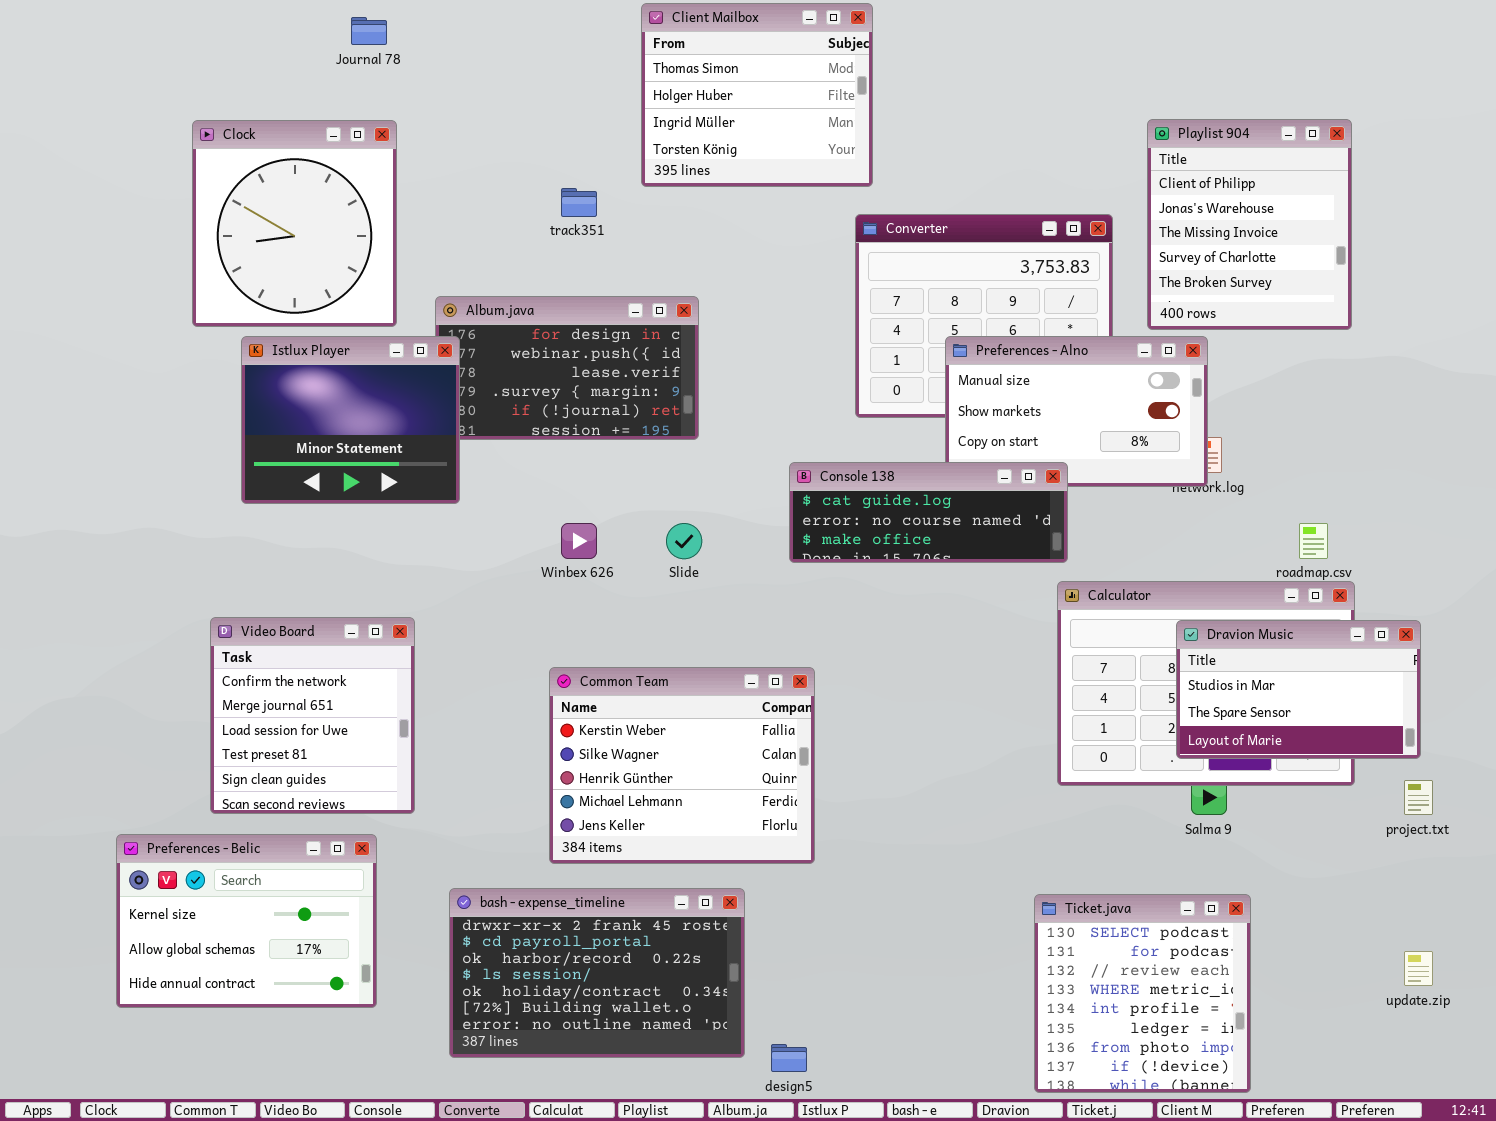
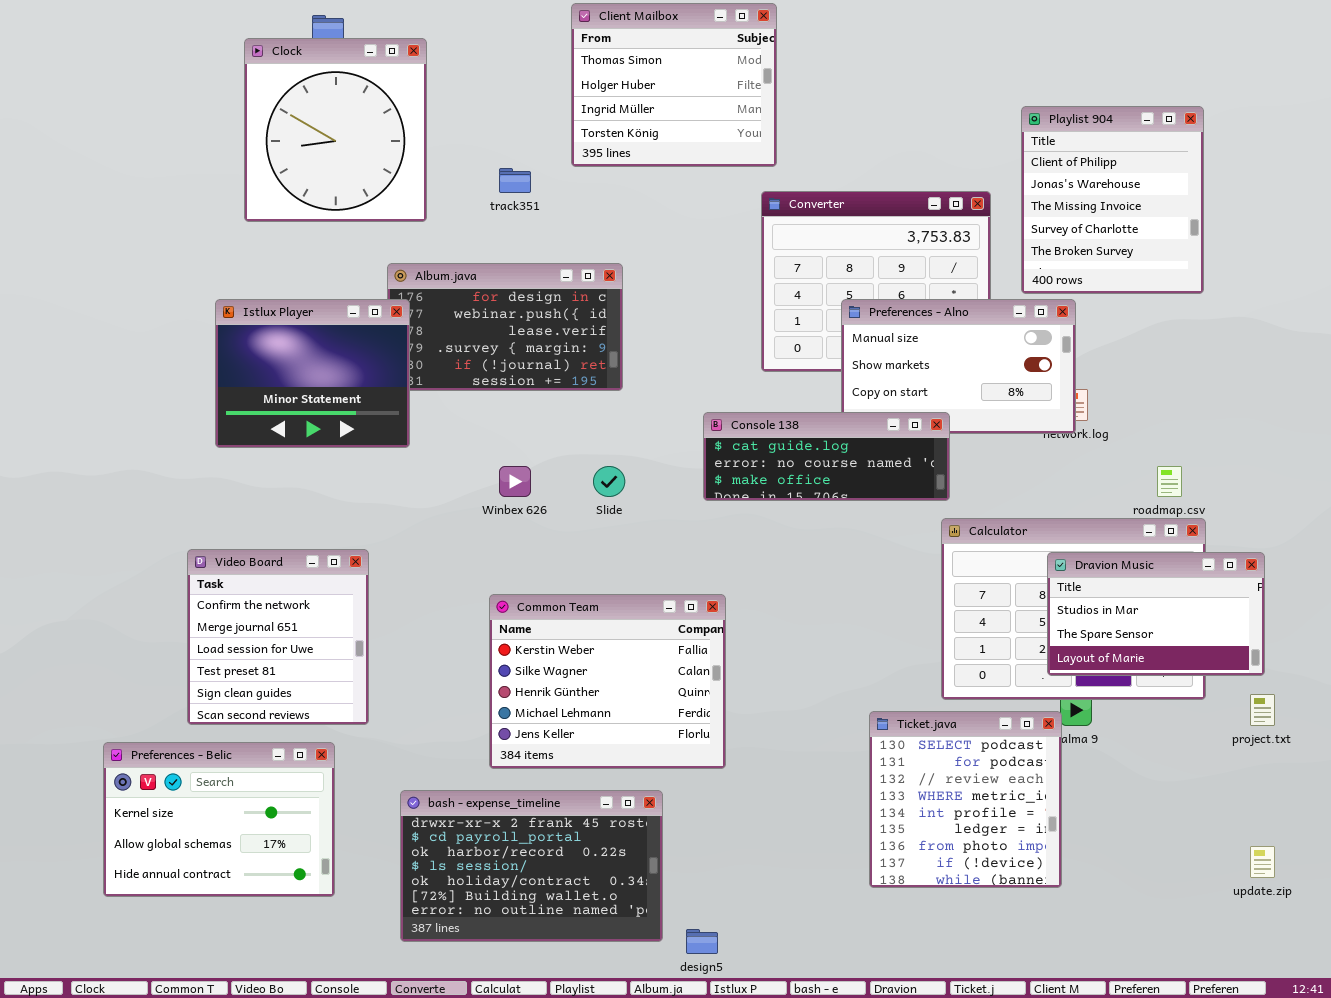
Clock: [192,120,397,327] -> [244,38,427,222], moved
Ticket.java: [1034,894,1251,1093] -> [869,711,1062,888], moved

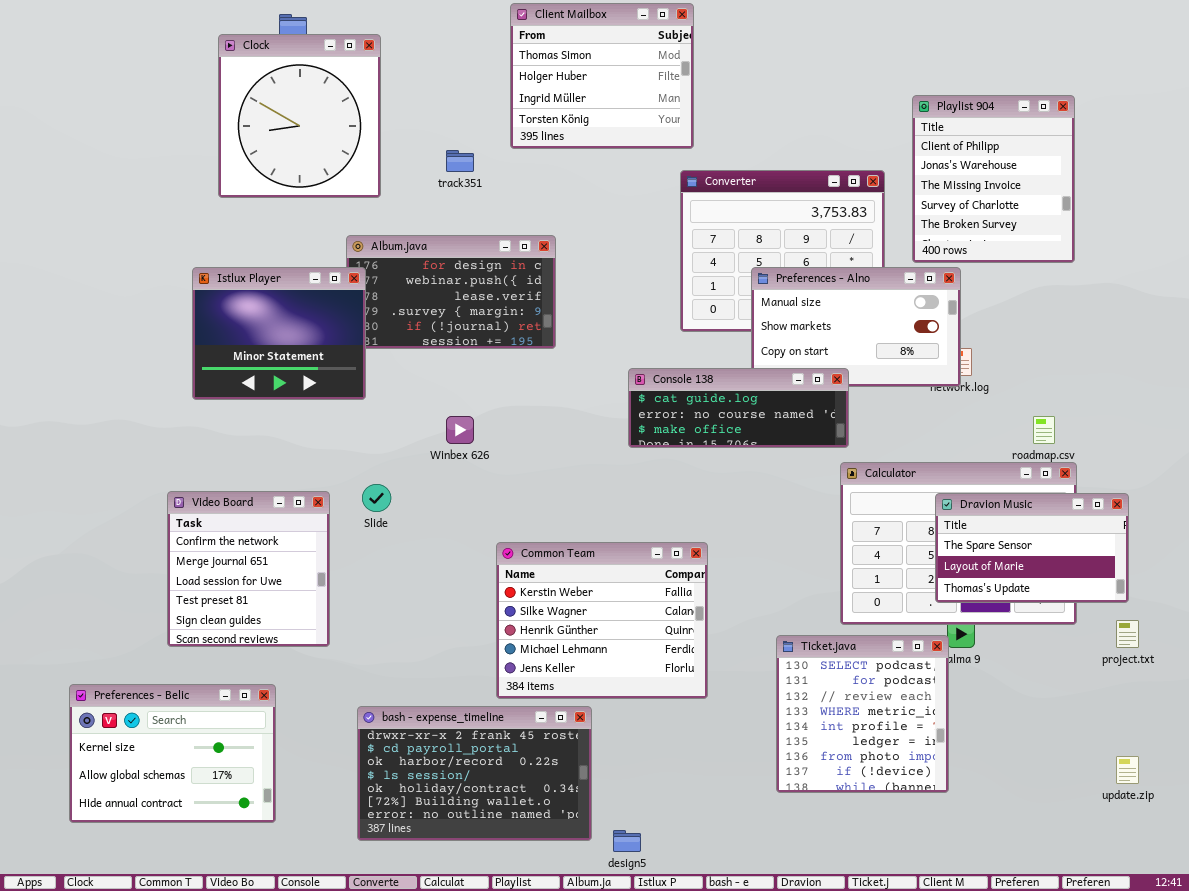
Slide: [593,466,625,497] -> [362,484,391,512], moved
Dravion Music: [1047,552,1265,676] -> [935,493,1129,603], scrolled down 1 row
Common Team: [489,594,726,769] -> [496,542,708,699], moved
Preferences - Belic: [103,742,335,897] -> [69,684,276,823], moved

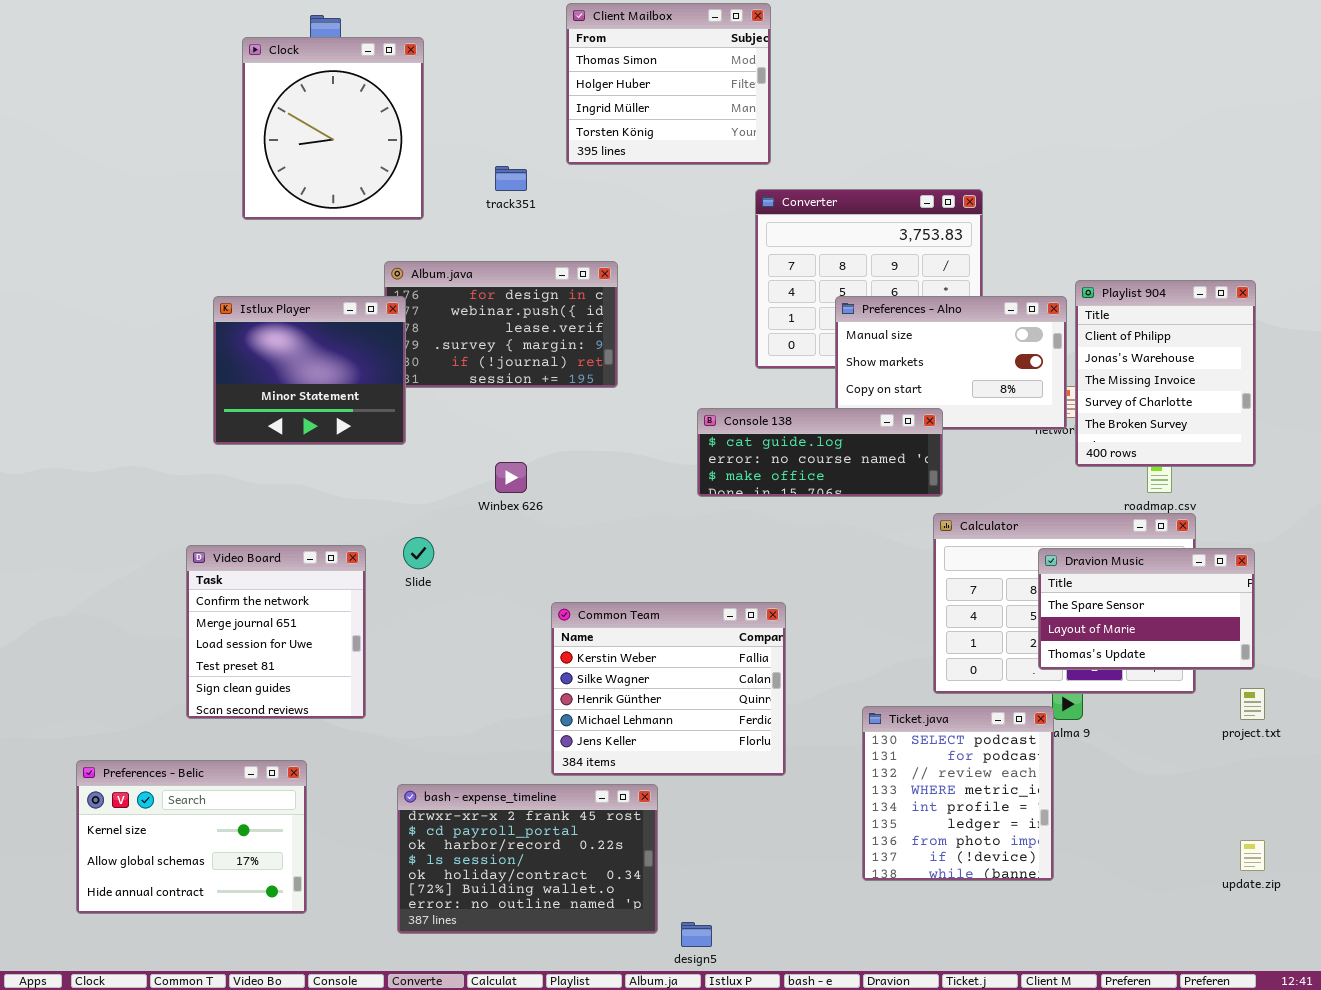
Playlist 904: [912,95,1075,263] -> [1075,280,1256,467], moved

